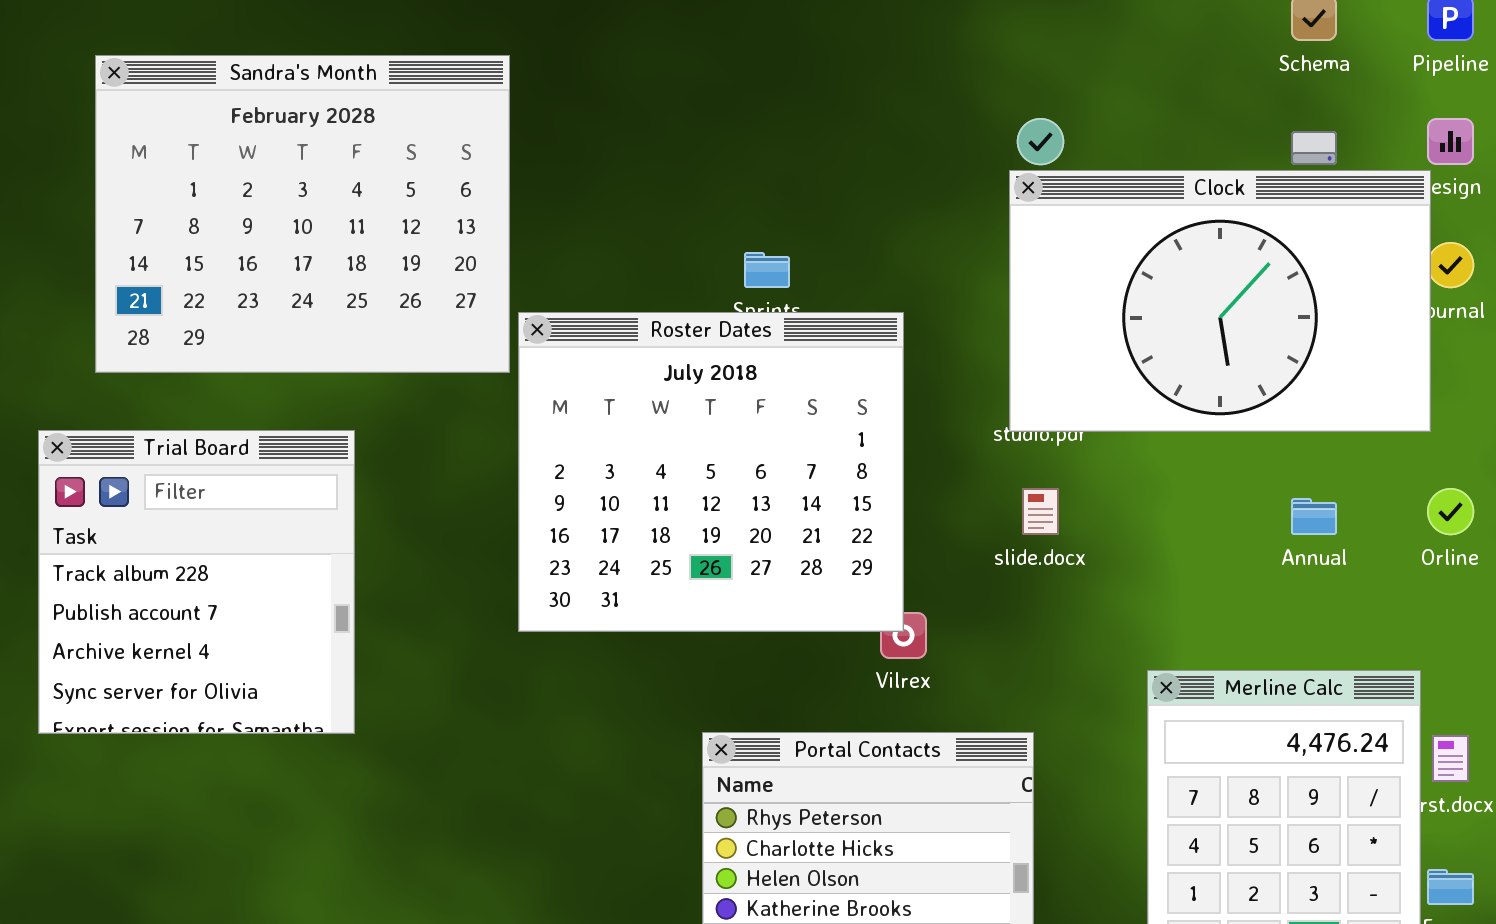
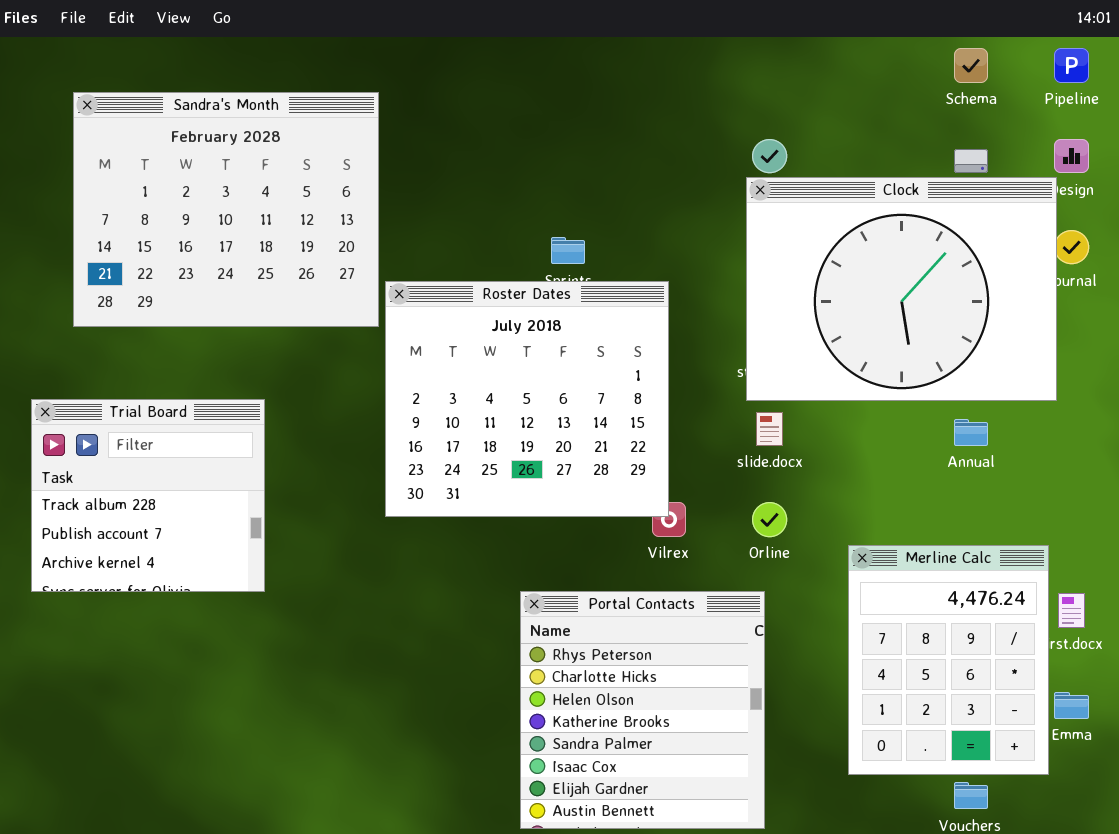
Clock: [1009,170,1431,432] -> [746,177,1057,401], resized
Trial Board: [38,430,355,734] -> [31,399,265,592], resized
Orline: [1427,488,1474,535] -> [752,502,787,537], moved

